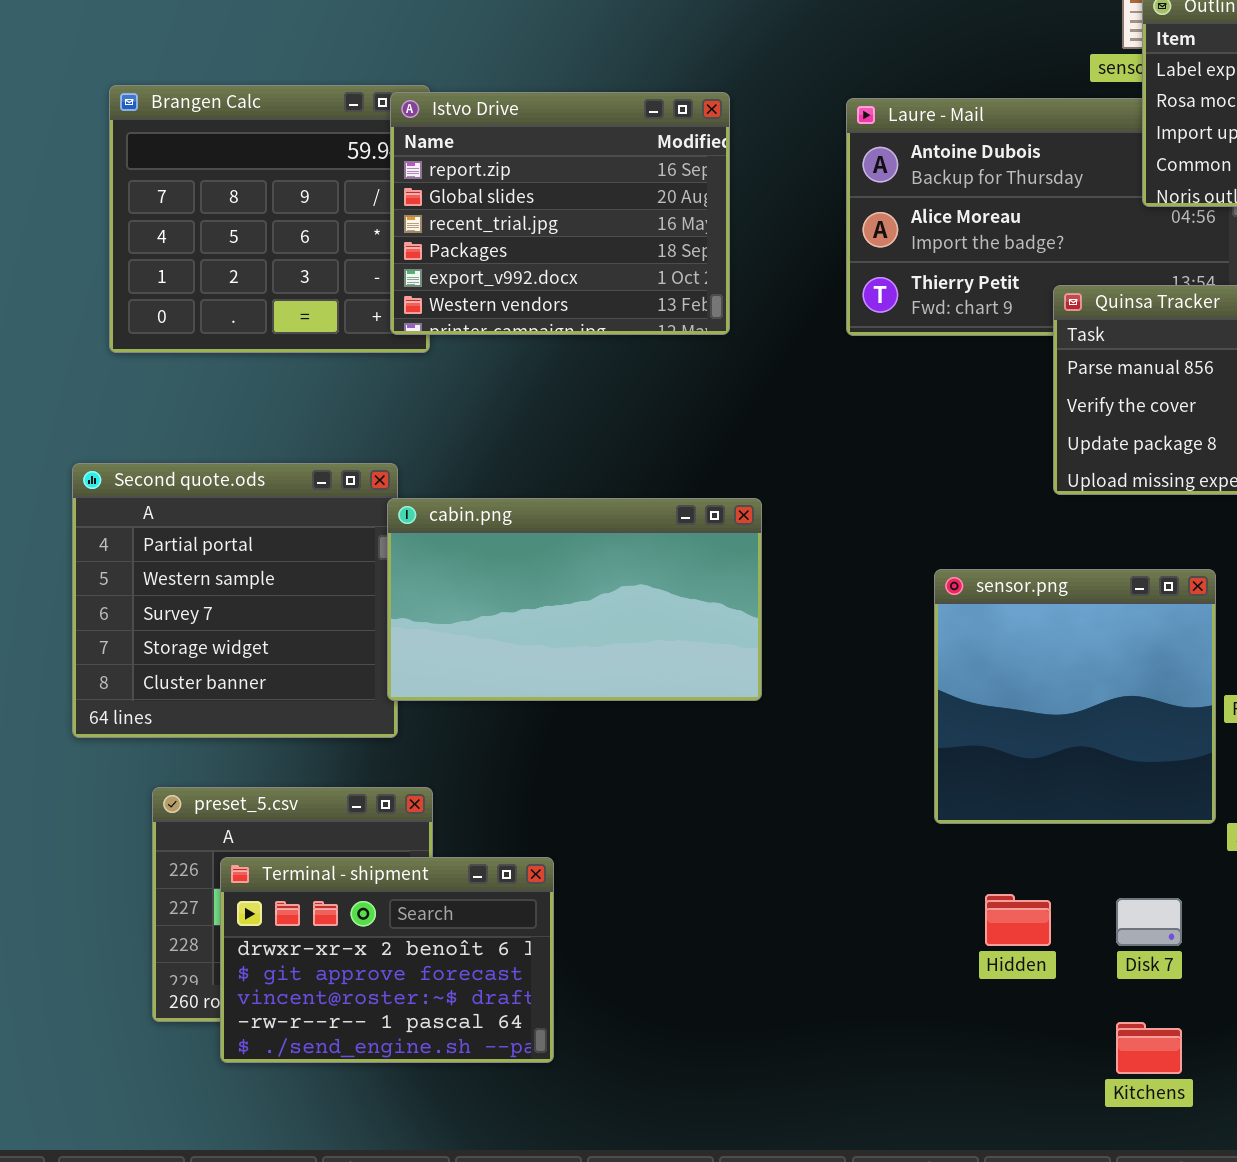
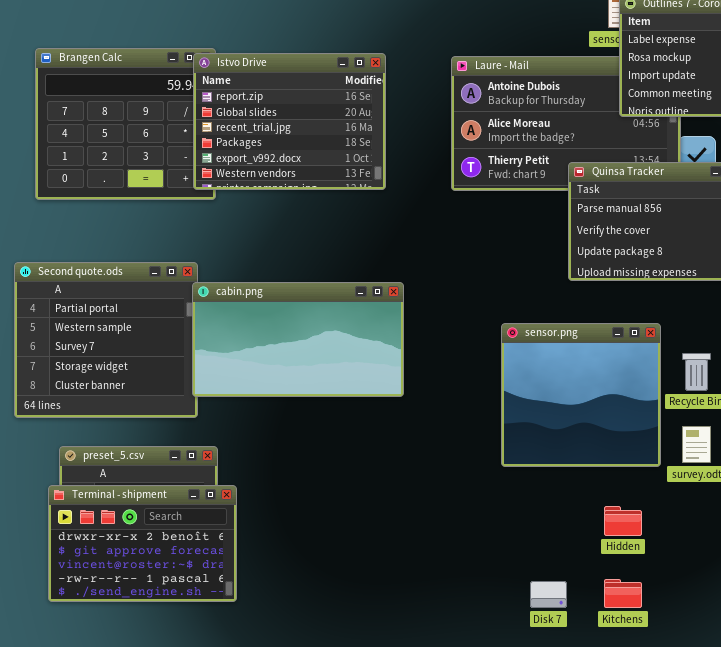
Terminal - shipment: [220,857,554,1063] -> [48,485,237,602], moved
Hidden: [985,894,1051,946] -> [604,506,642,536], moved
Disk 7: [1116,898,1182,946] -> [530,581,567,608], moved

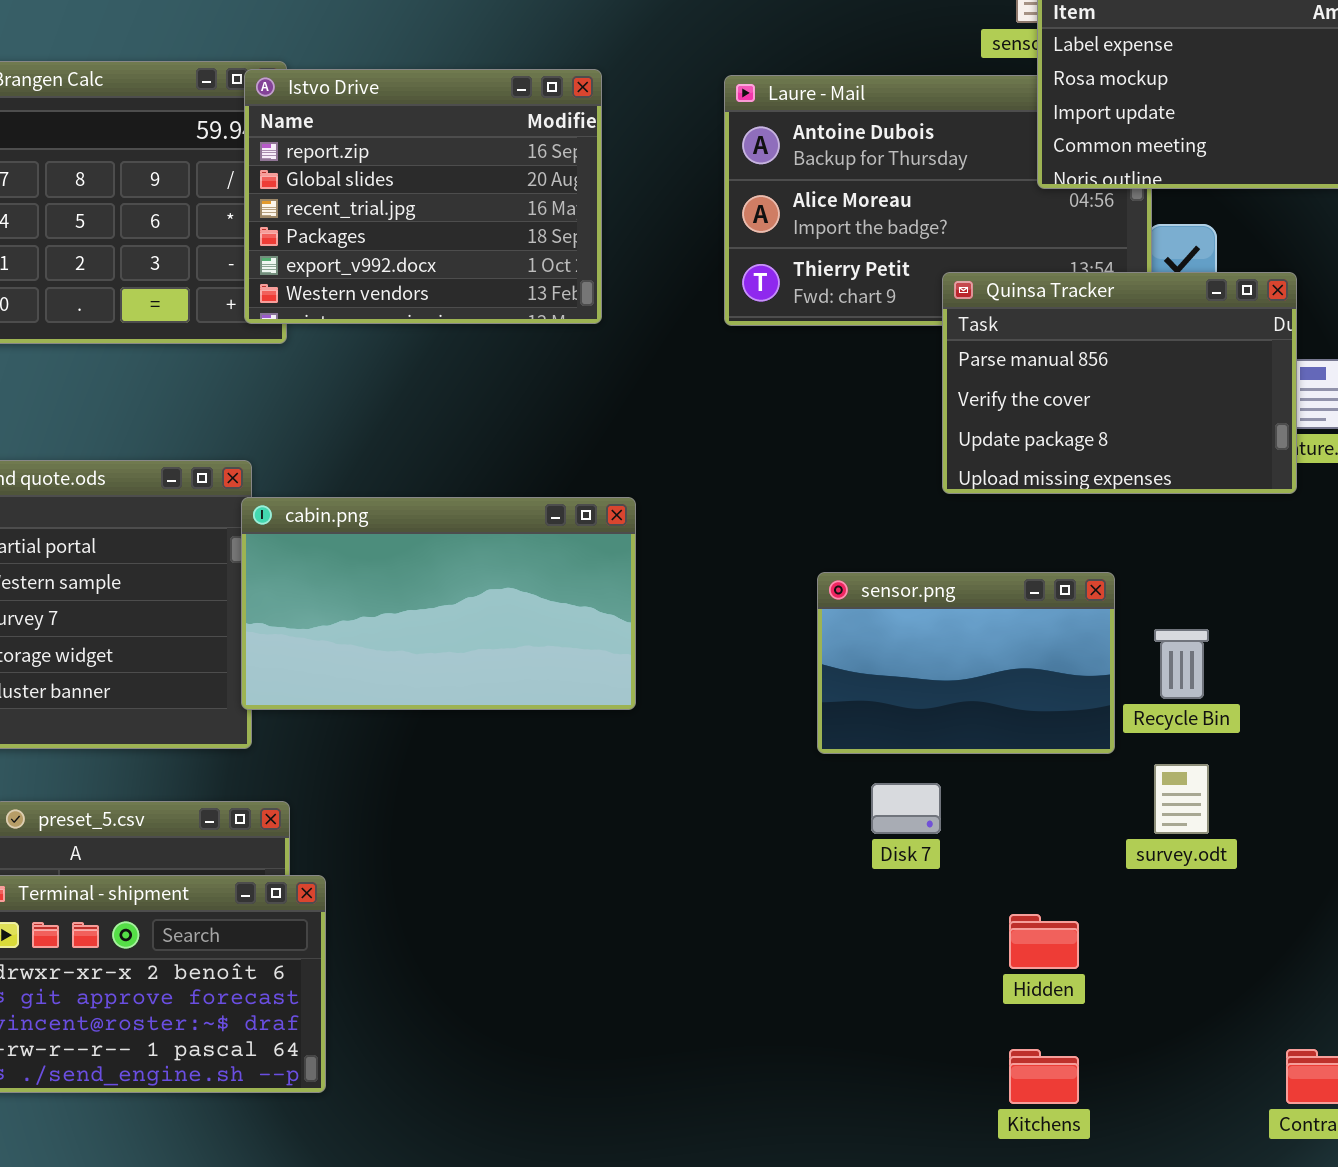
sensor.png: [501,323,661,467] -> [817,572,1115,754], resized
Disk 7: [530,581,567,608] -> [871,783,941,834], moved

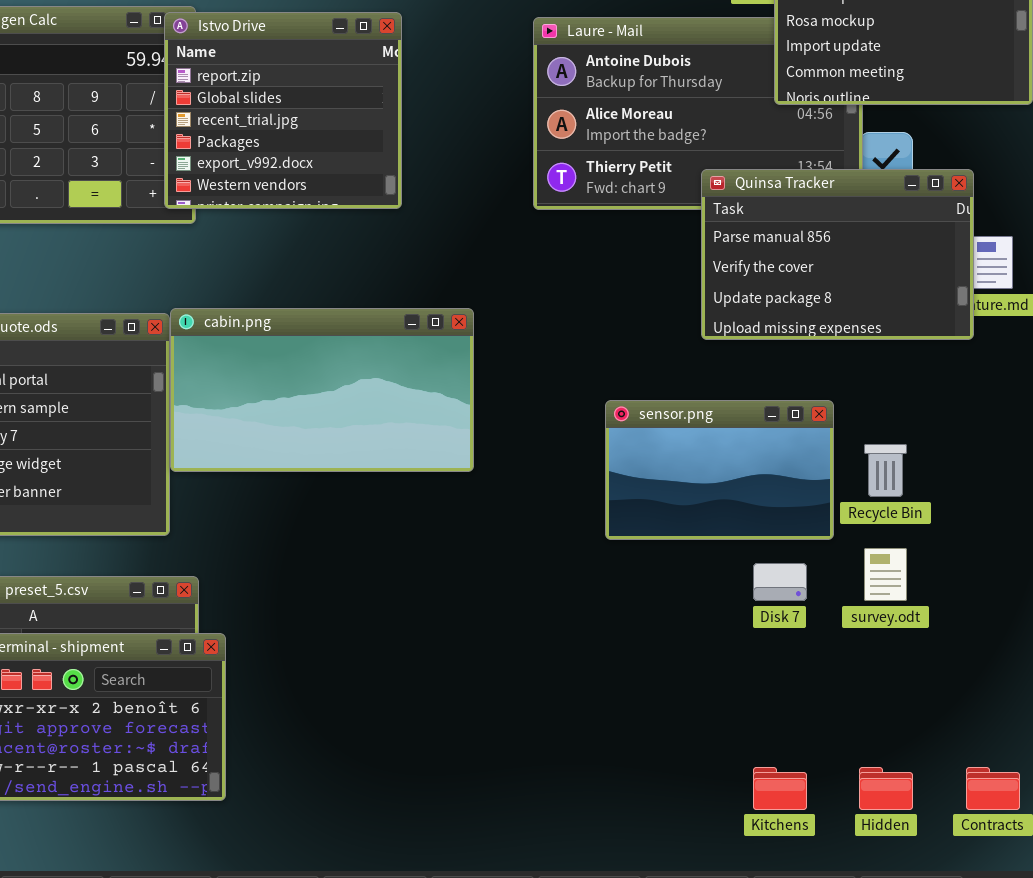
Istvo Drive: [244,69,602,324] -> [164,12,402,209], resized
cabin.png: [241,497,636,710] -> [170,308,474,472], moved
Disk 7: [871,783,941,834] -> [753,563,807,601], moved
Hidden: [1009,914,1079,969] -> [859,767,913,810], moved

